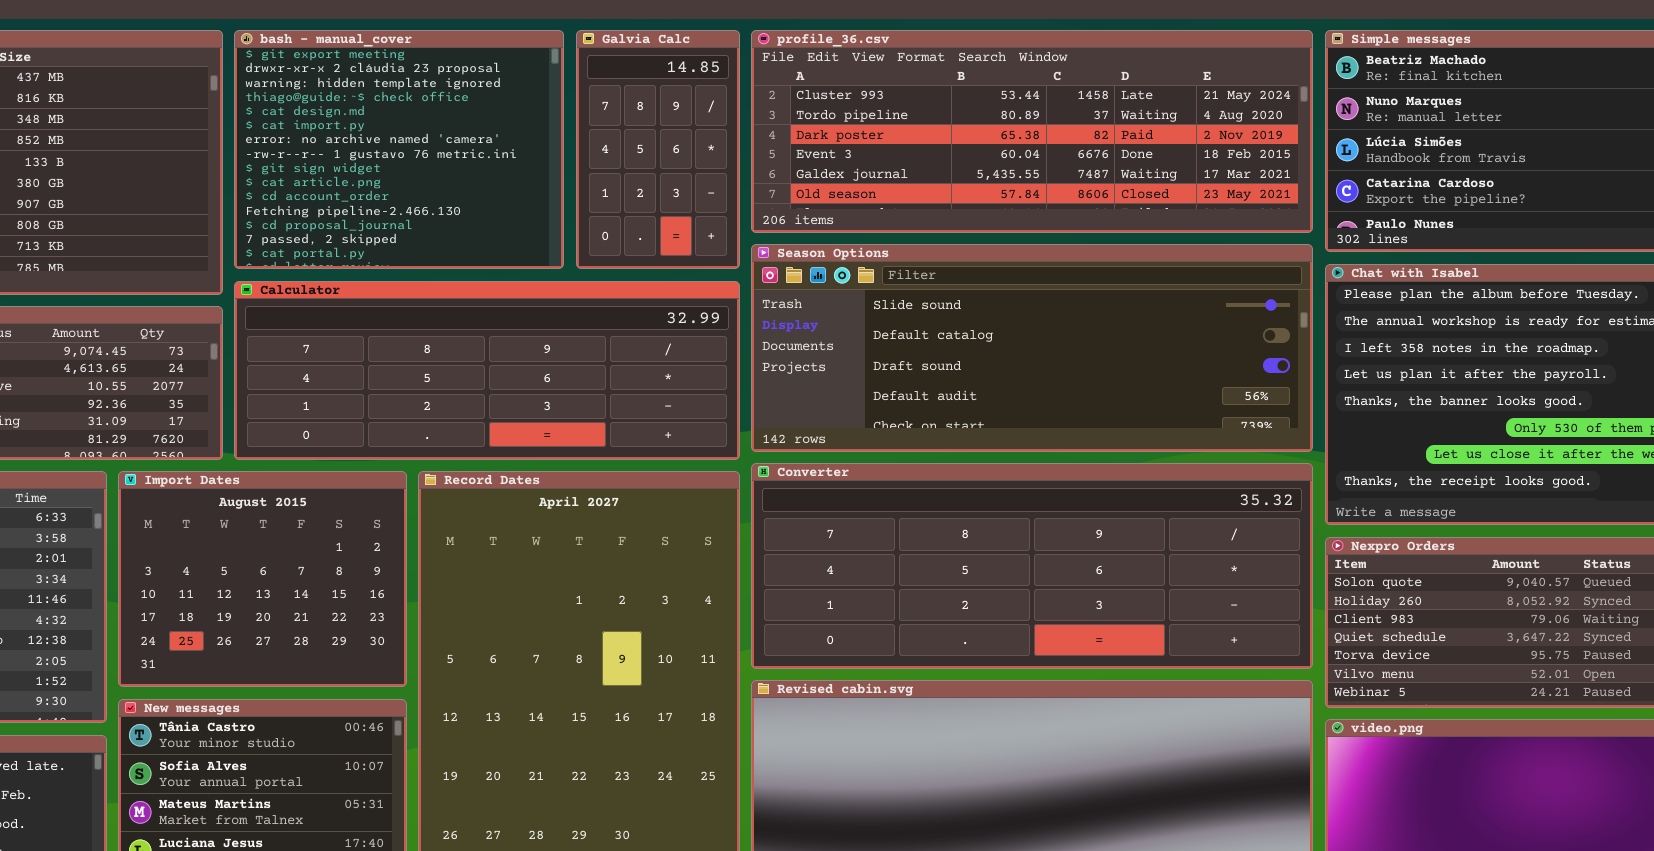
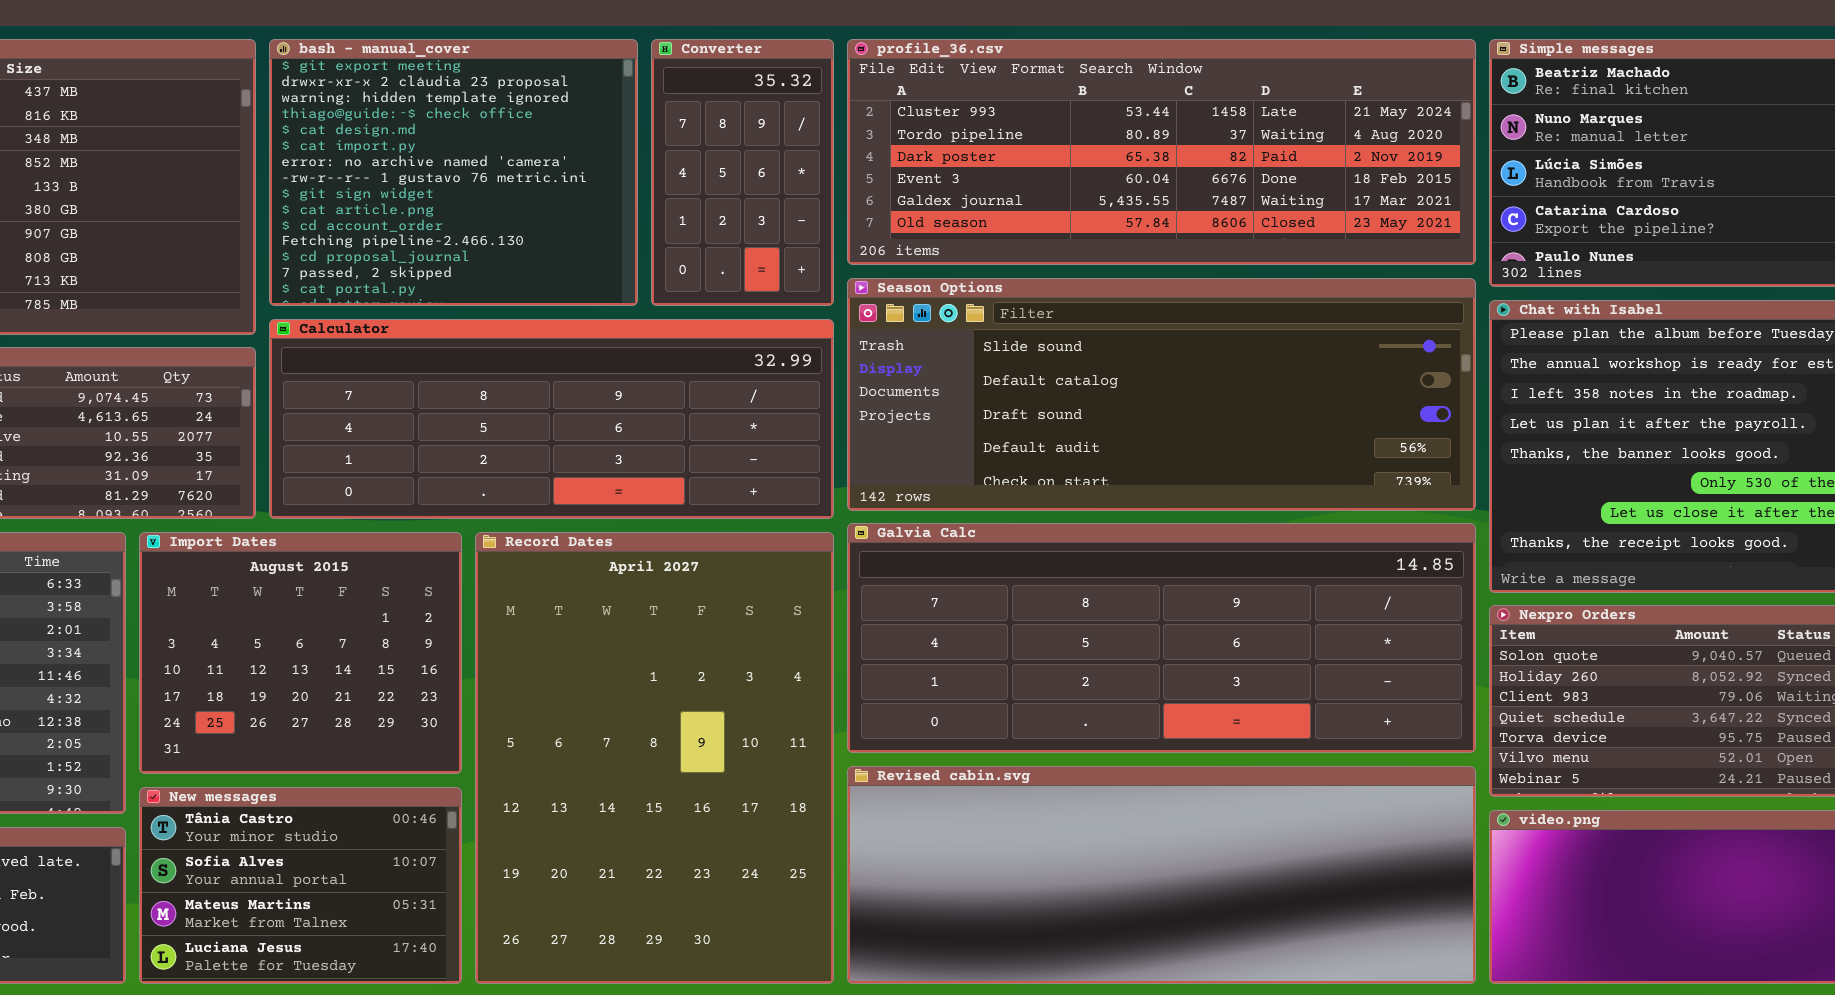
Galvia Calc: [576,30,740,269] -> [847,523,1476,753], moved, resized
Converter: [751,463,1313,669] -> [651,39,834,306], moved, resized

